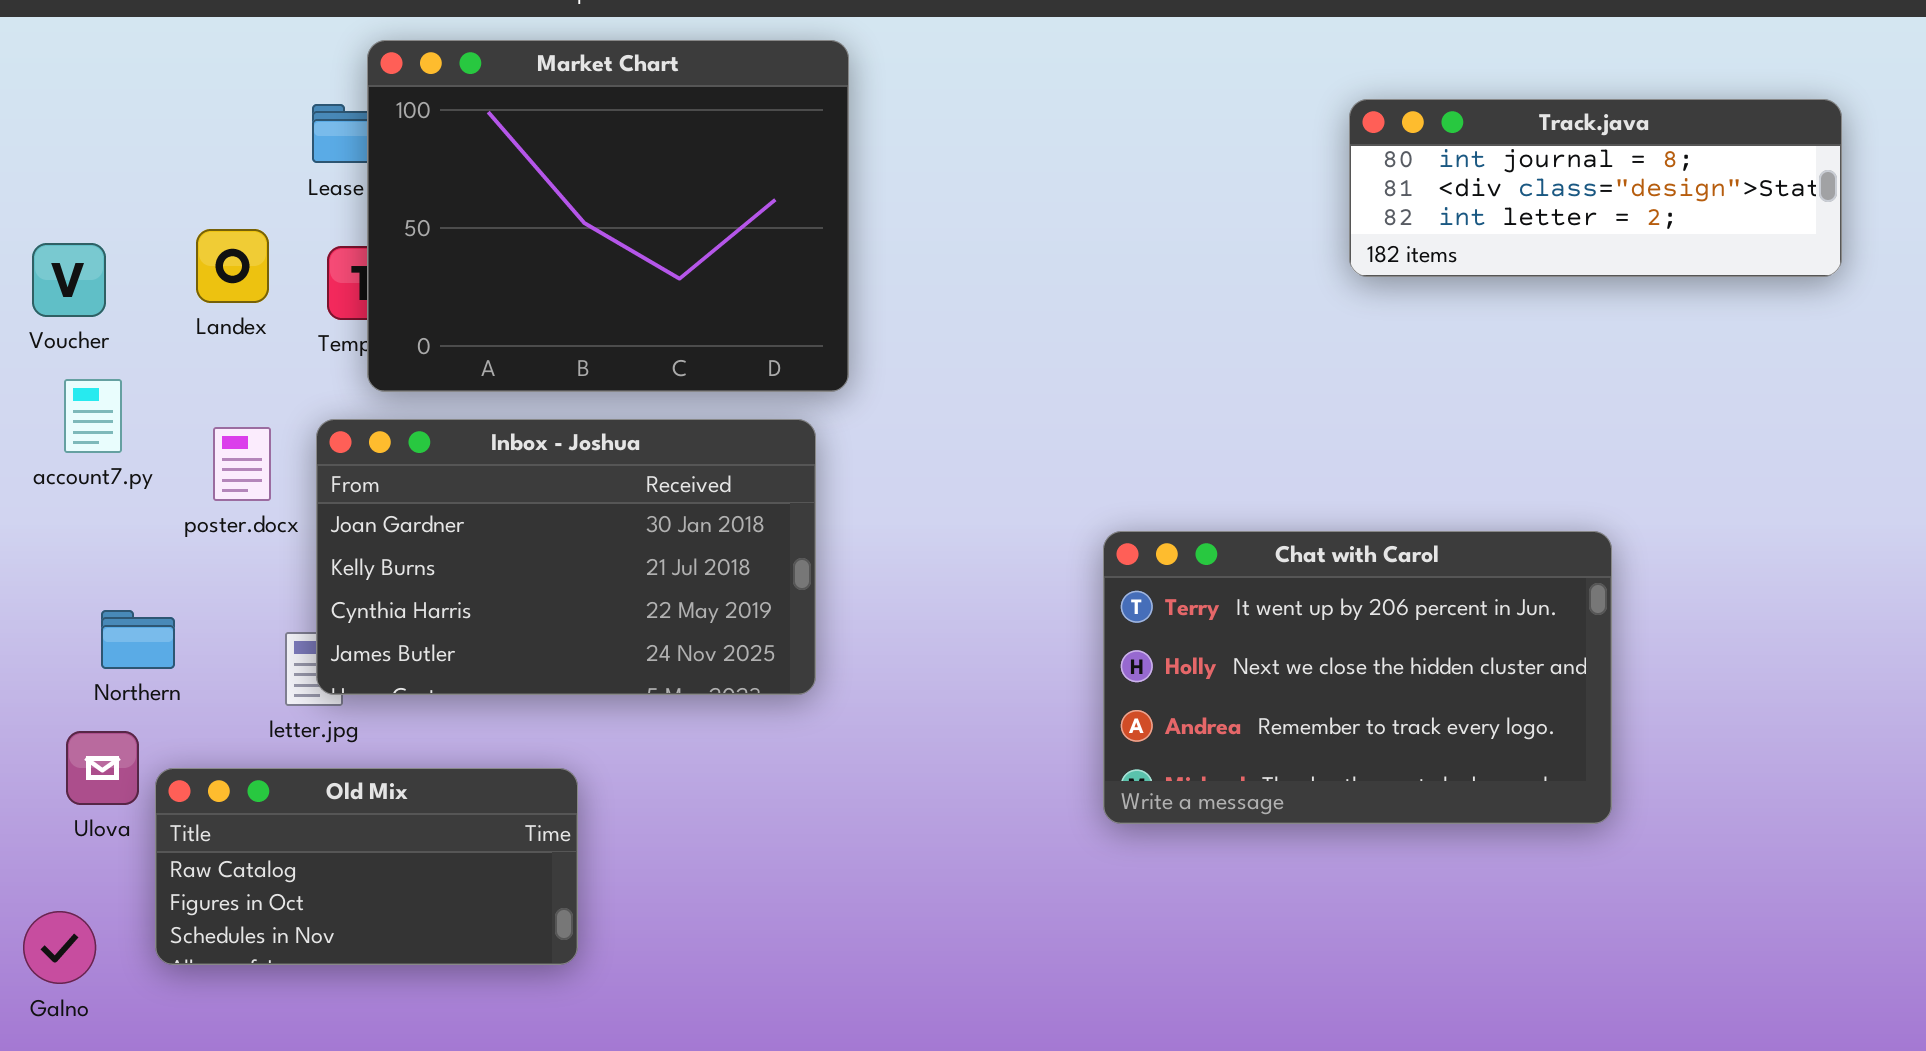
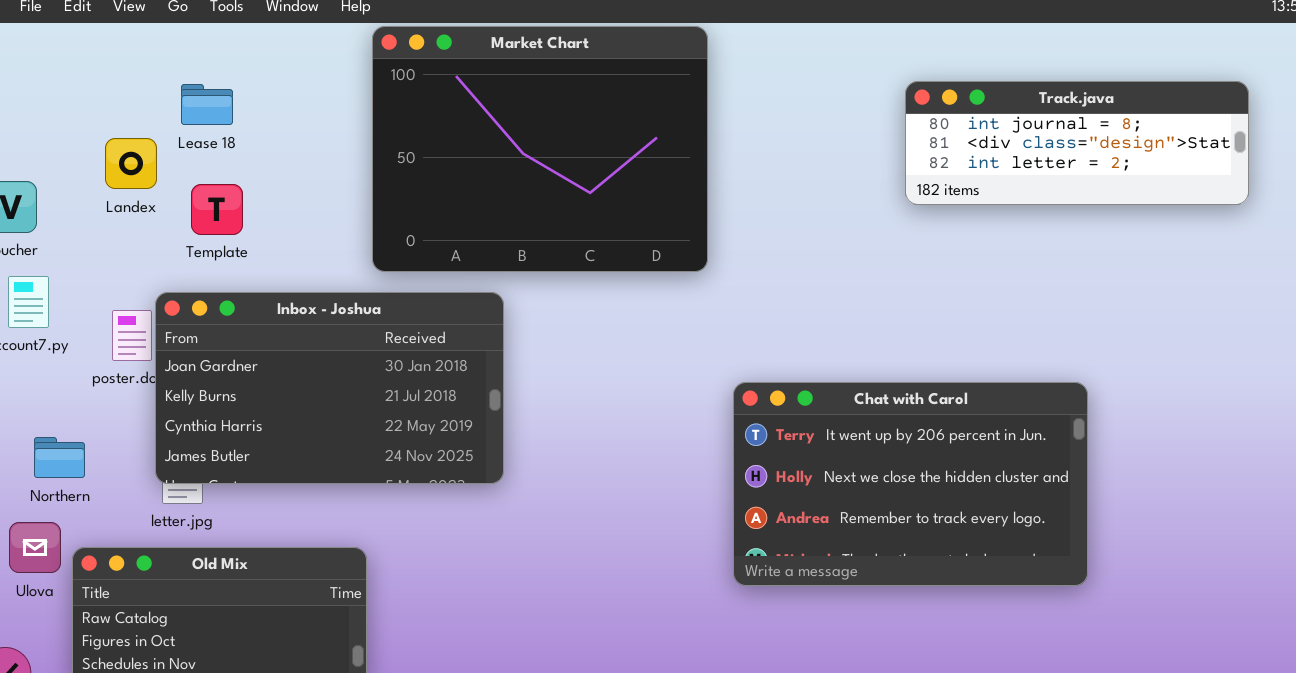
Market Chart: [367,40,849,392] -> [372,26,708,272], moved
Landex: [196,229,269,303] -> [105,138,157,189], moved
Inbox - Joshua: [316,419,816,695] -> [155,292,504,484], moved

